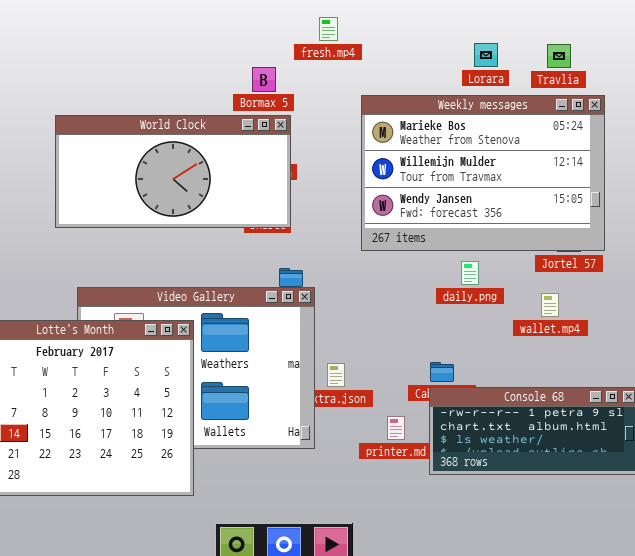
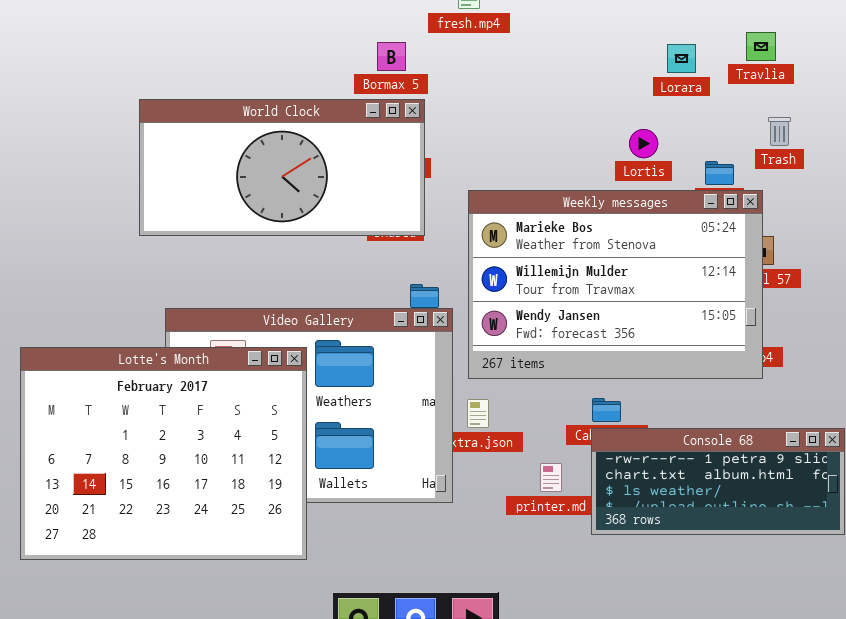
Lorara: [474,43,498,67] -> [667,44,696,73], moved
Travlia: [547,44,571,68] -> [746,32,776,61], moved
Weekly messages: [361,95,605,251] -> [468,190,763,379], moved

